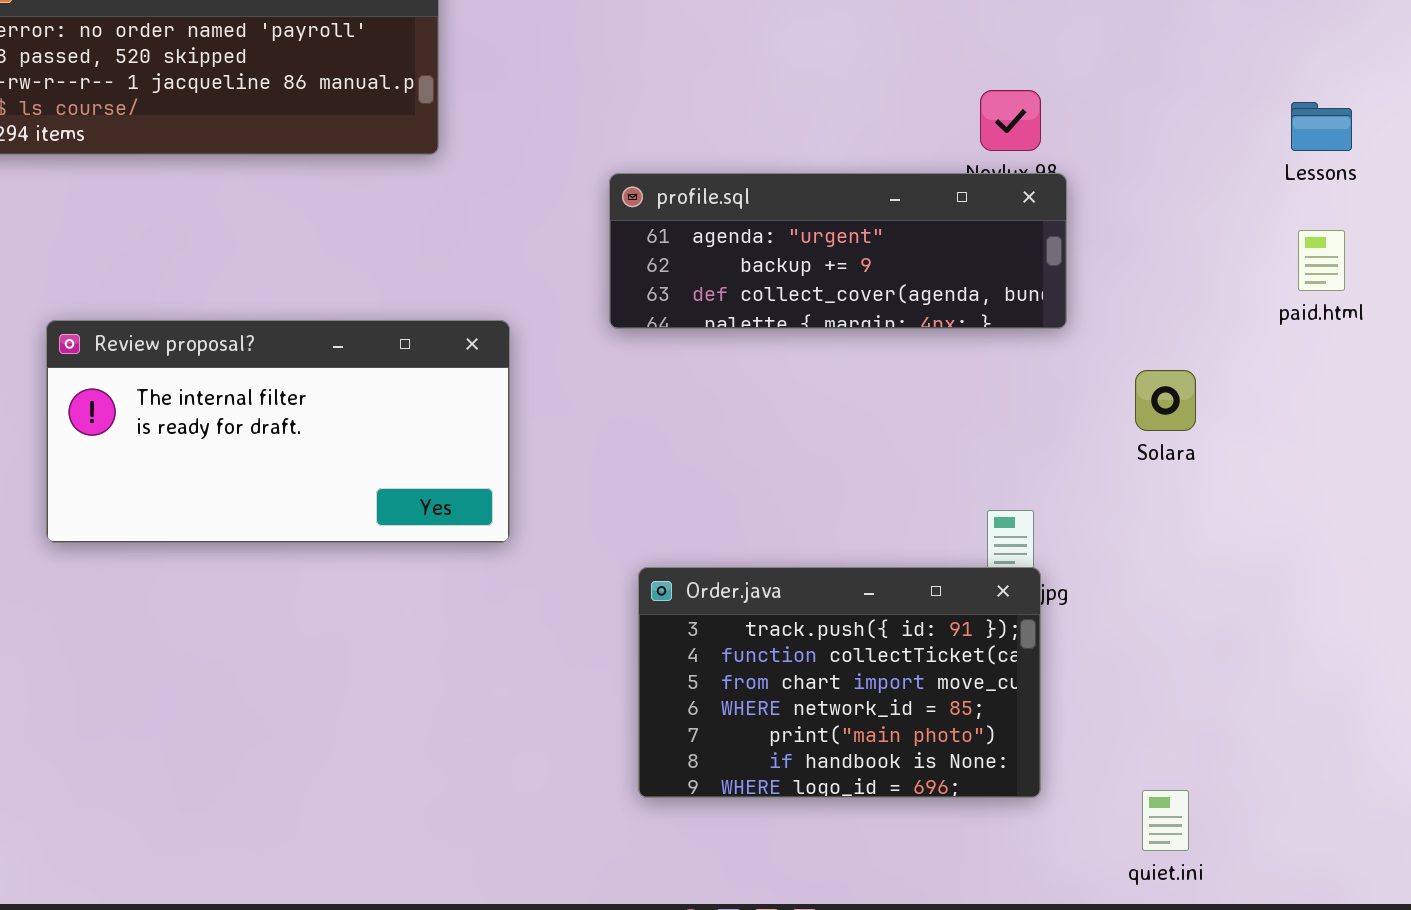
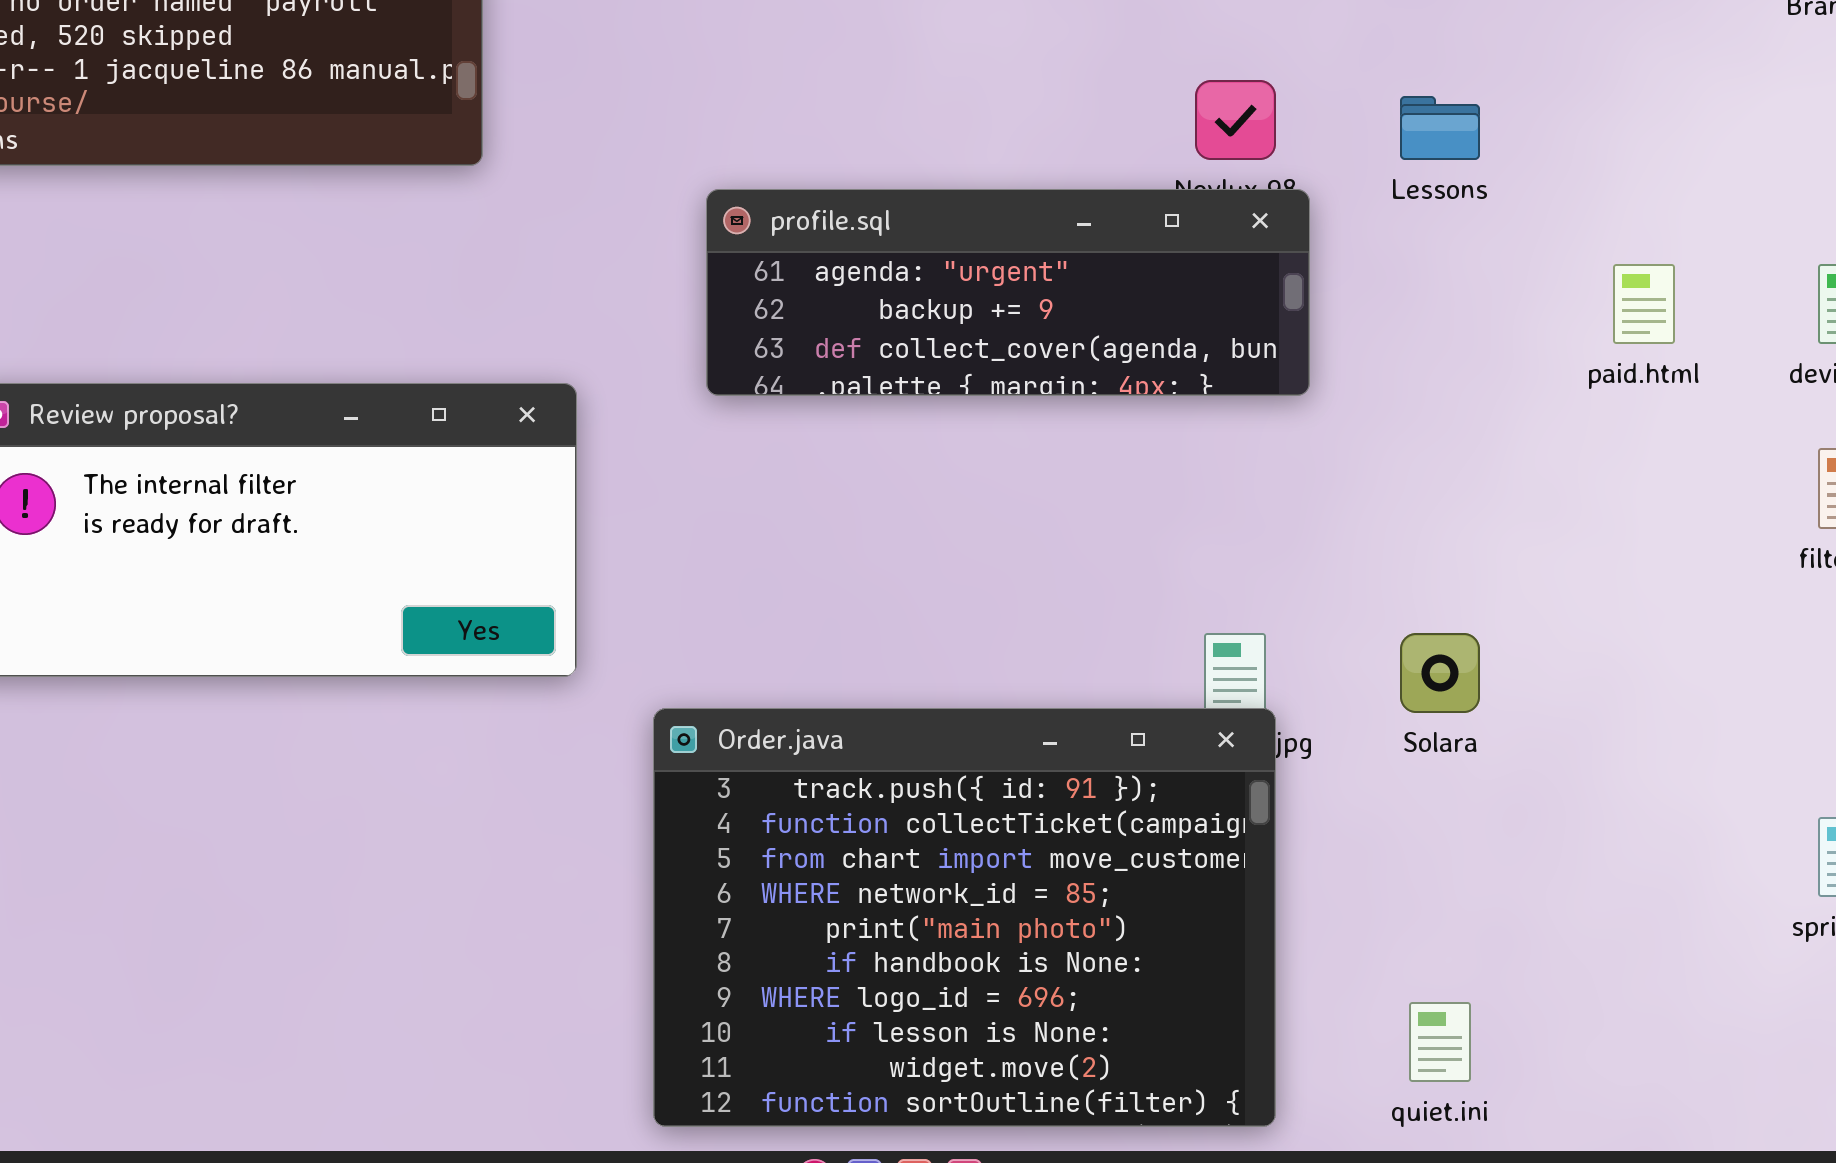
Lessons: [1291,102,1352,151] -> [1400,96,1480,160], moved
Solara: [1135,370,1196,431] -> [1400,633,1480,713], moved
Order.java: [638,567,1041,798] -> [653,708,1276,1127], resized

